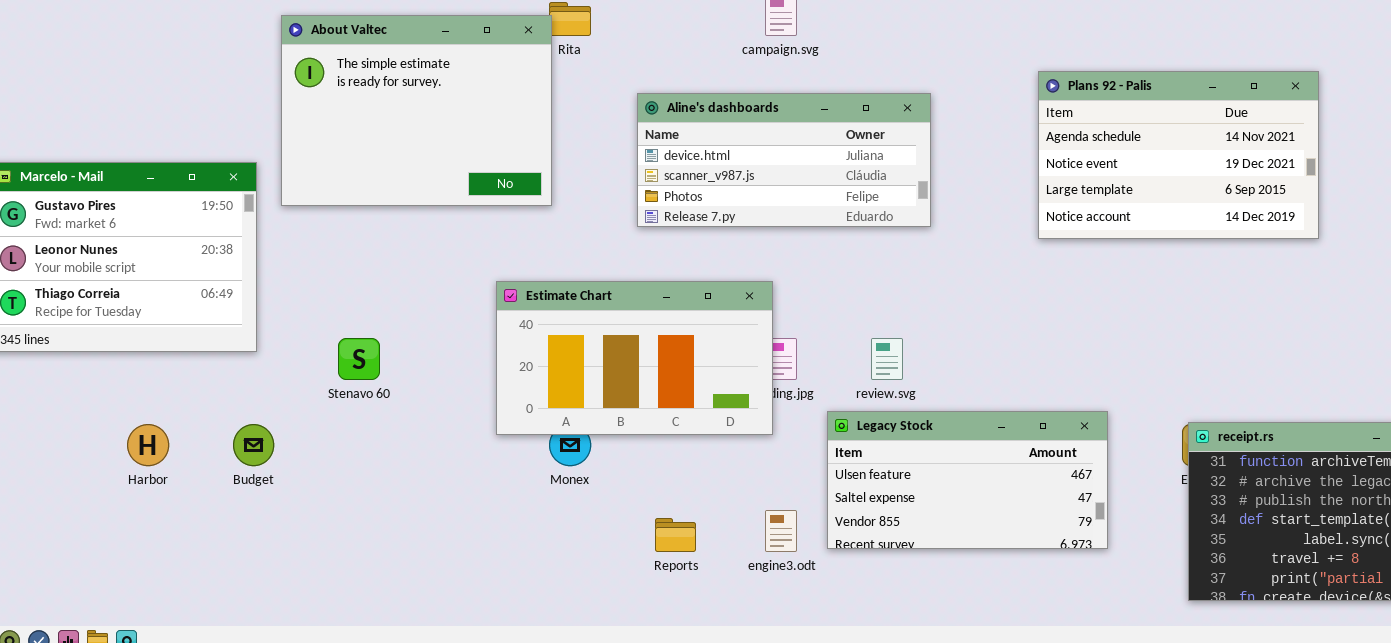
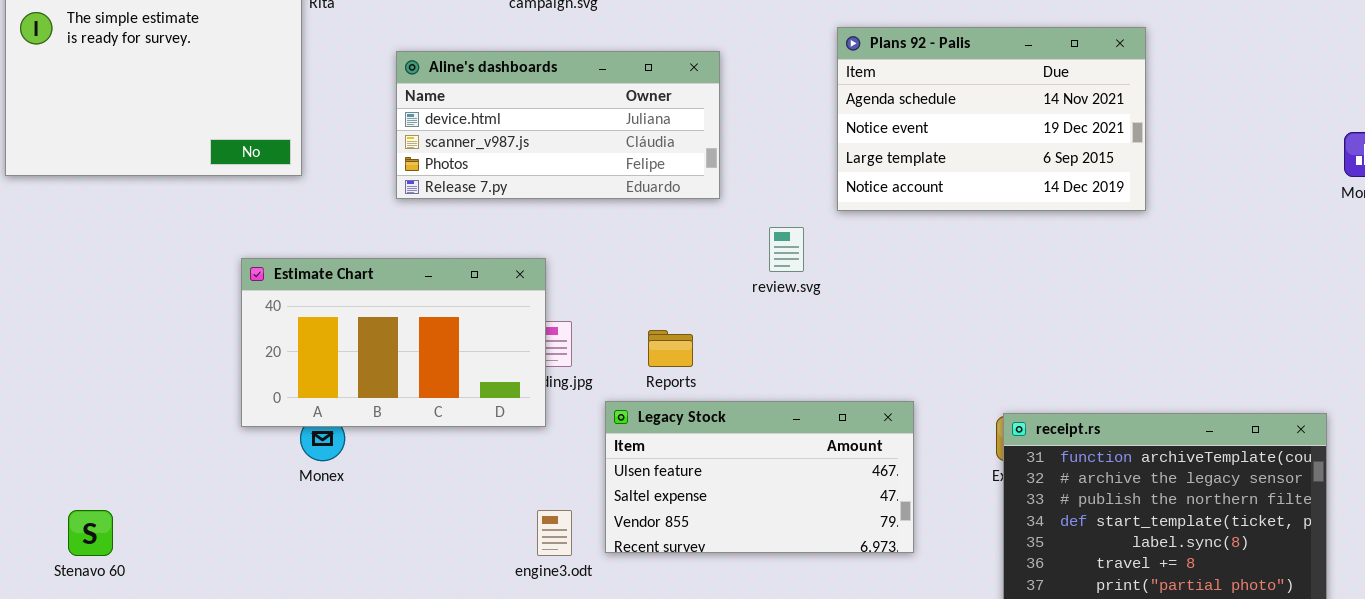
Stenavo 60: [338,338,380,380] -> [68,510,113,556], moved
review.svg: [871,338,903,380] -> [769,227,804,272], moved
Reports: [655,518,696,552] -> [648,330,693,367], moved

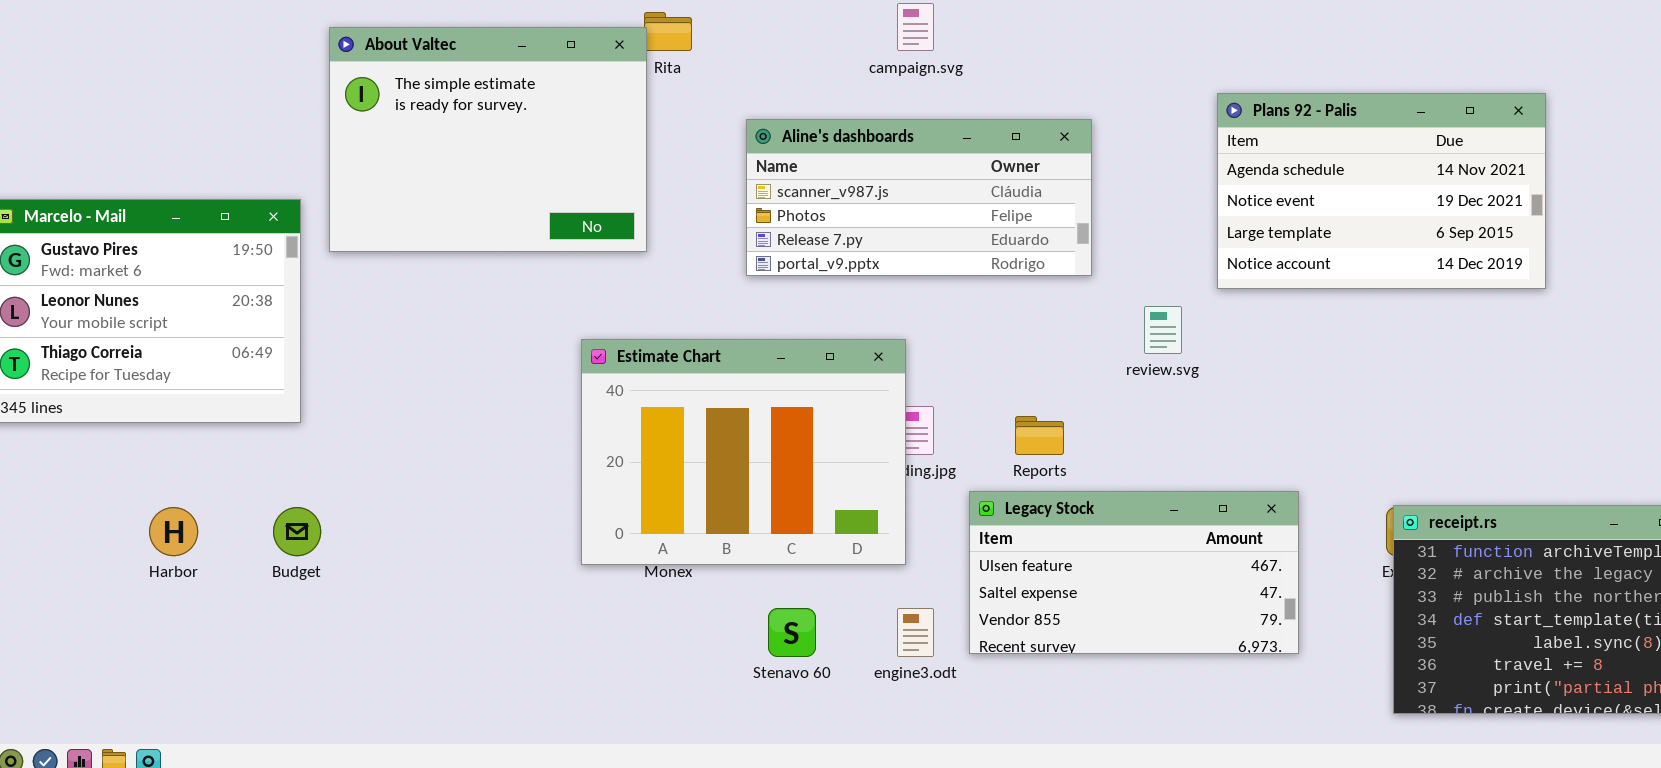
Aline's dashboards: [396,51,720,199] -> [746,119,1092,276], scrolled down 1 row
Estimate Chart: [241,258,546,427] -> [581,339,906,565], resized
Stenavo 60: [68,510,113,556] -> [768,608,816,657], moved

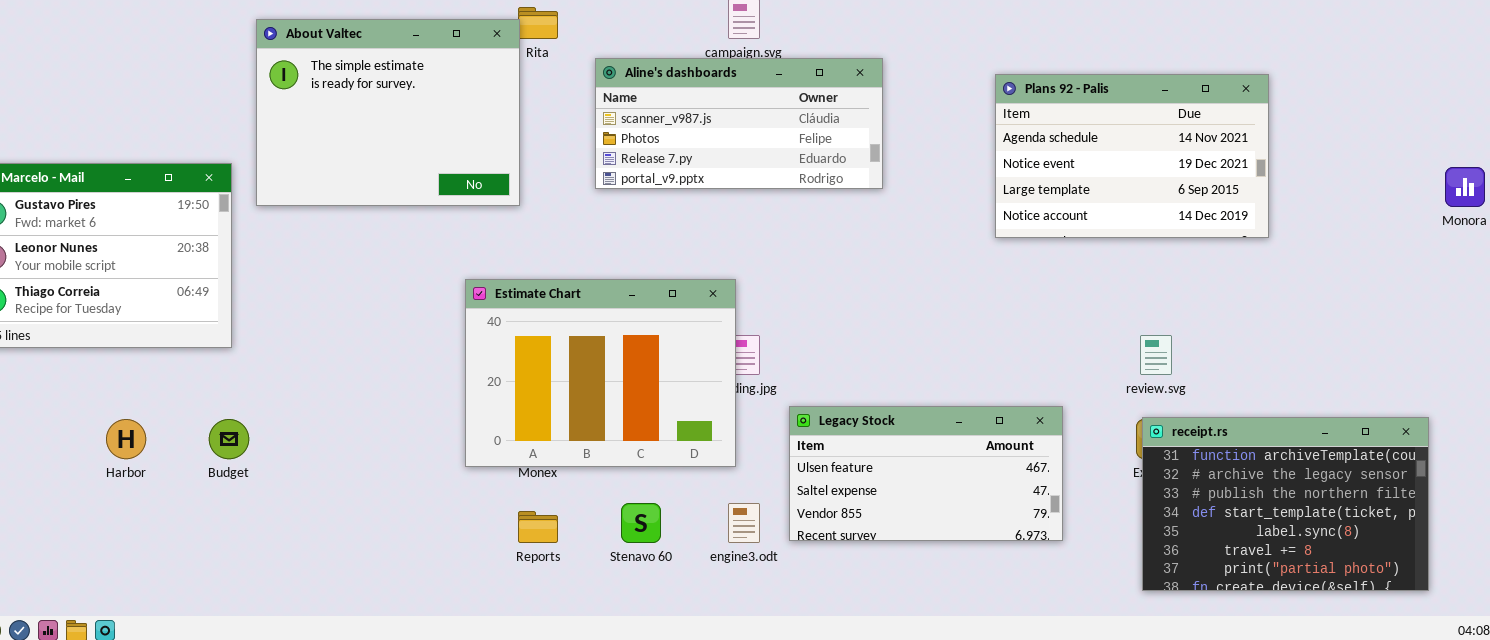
Aline's dashboards: [746,119,1092,276] -> [595,58,883,189], moved
review.svg: [1144,306,1182,354] -> [1140,335,1172,375], moved
Reports: [1015,416,1064,455] -> [518,511,558,543], moved

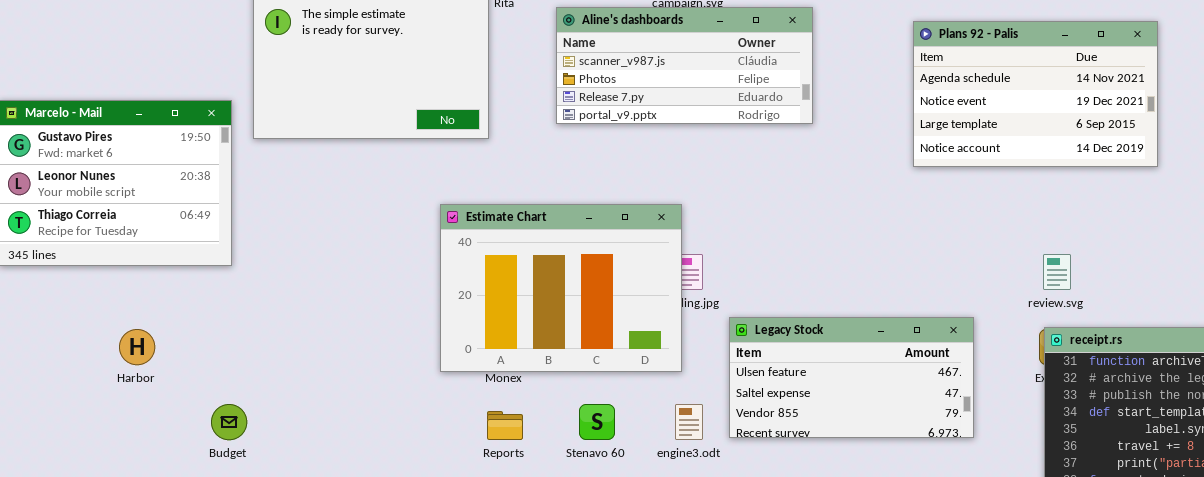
Budget: [209,419,249,459] -> [211,404,247,440], moved

